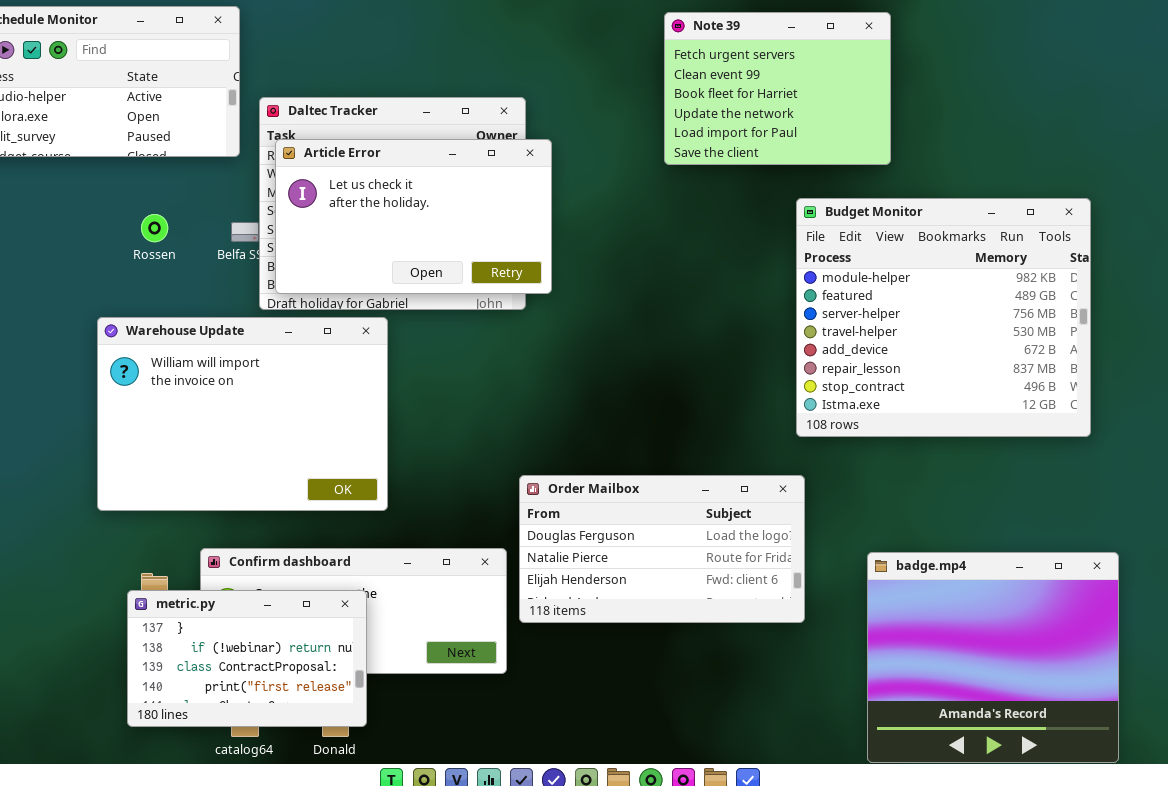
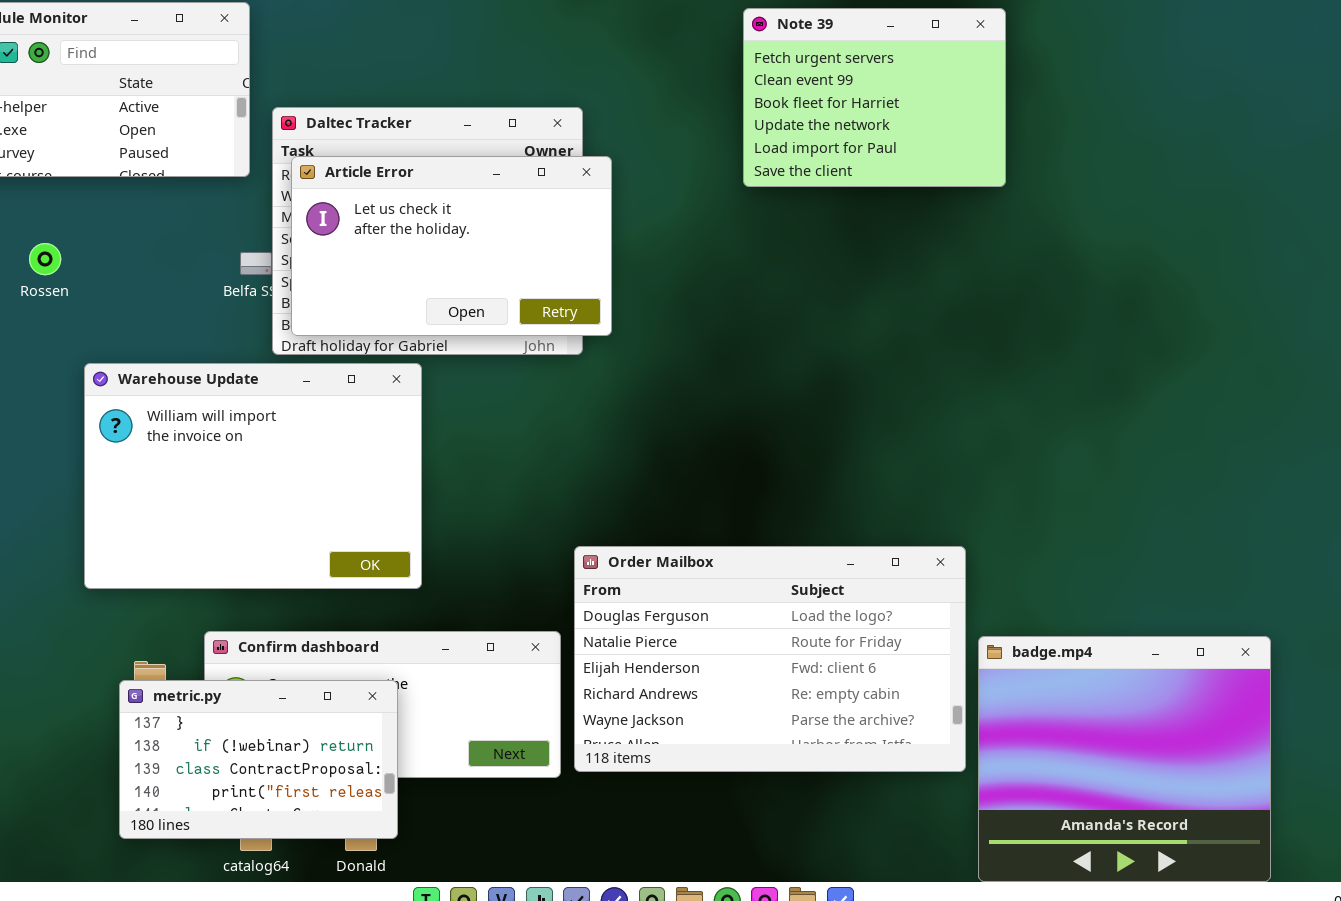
Budget Monitor: [796,198,1091,437] -> none, closed
Rossen: [141,214,168,242] -> [29,243,61,275], moved
Order Mailbox: [519,475,805,623] -> [574,546,966,772], resized

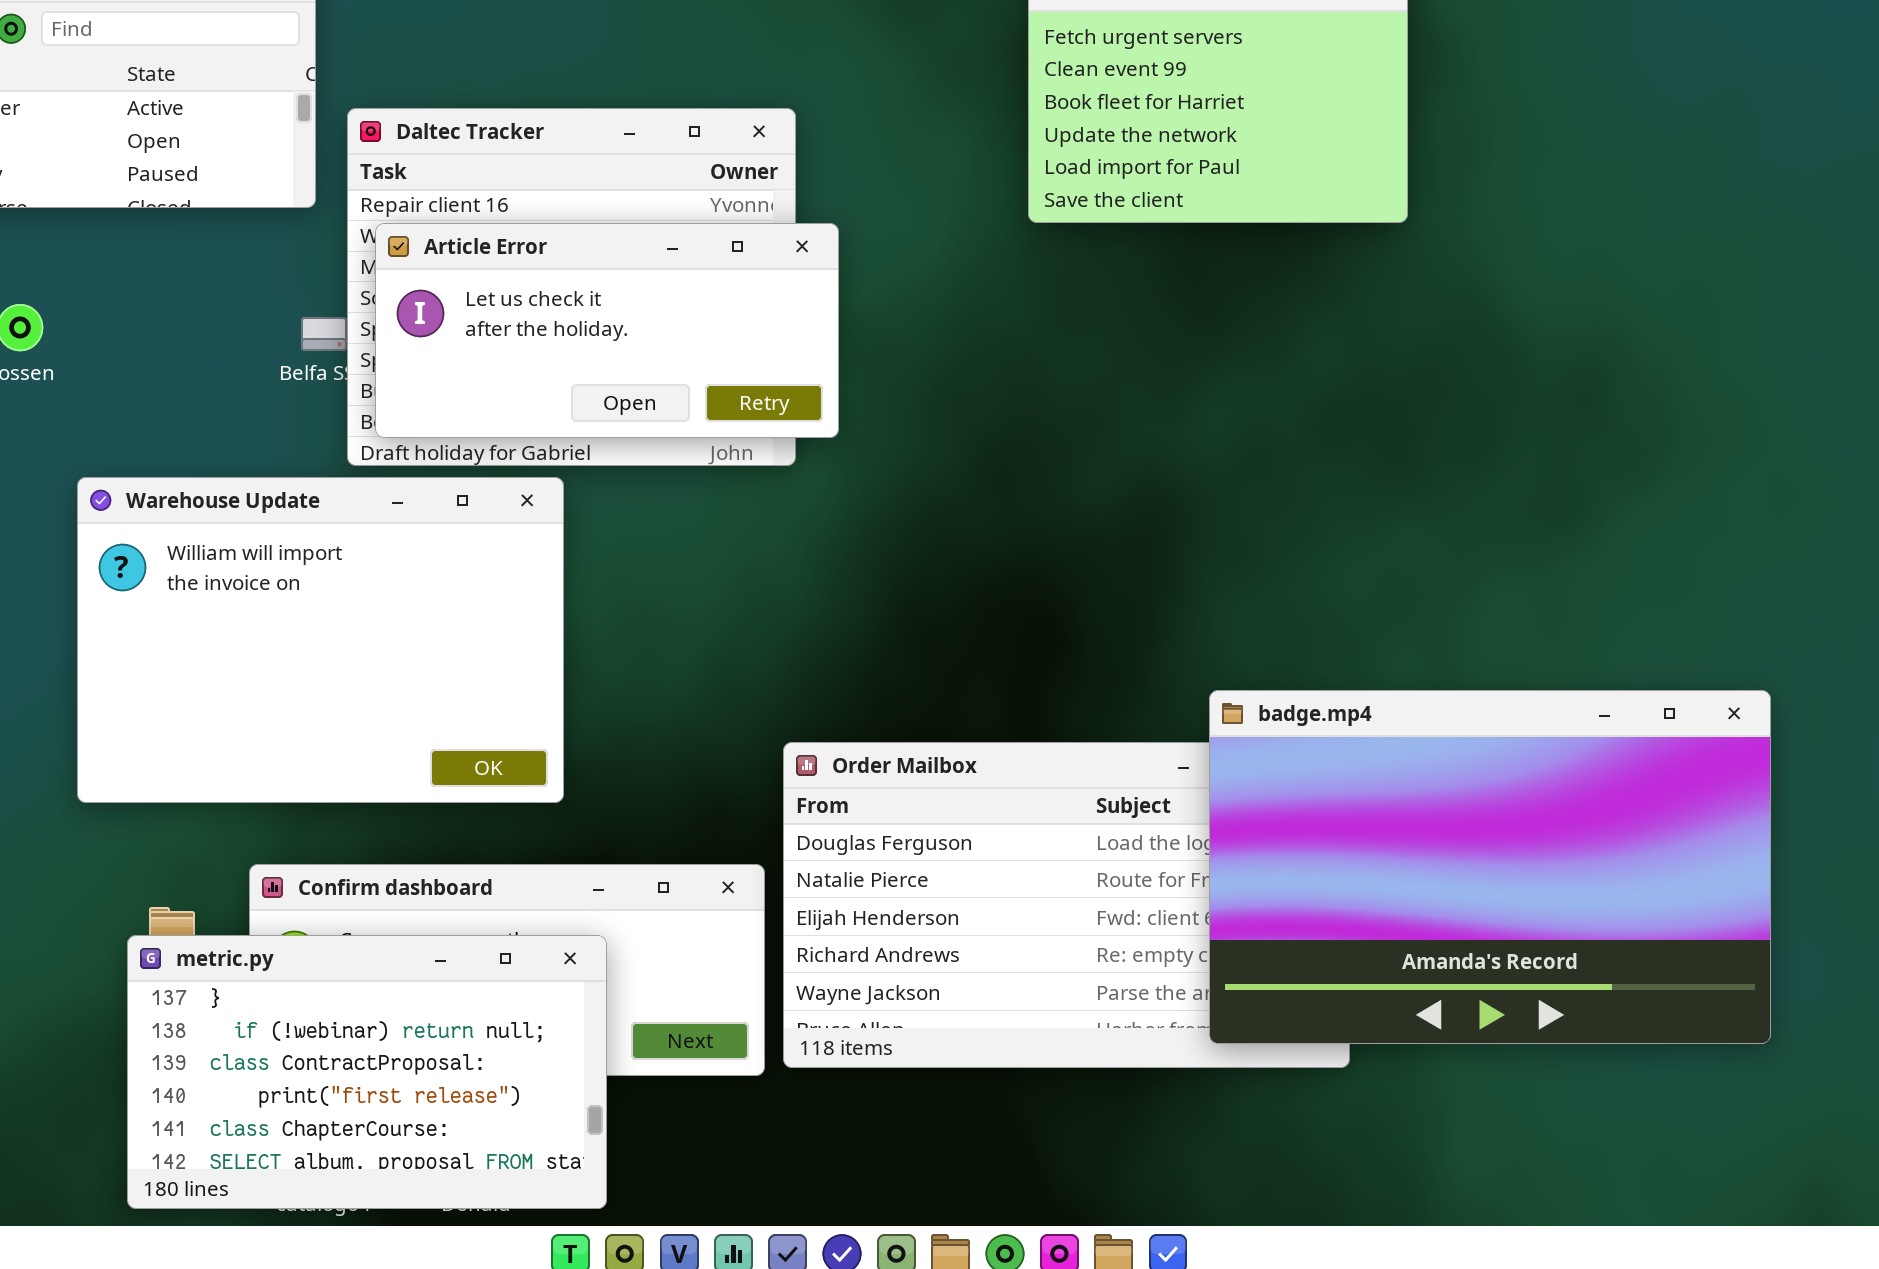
Article Error: [291,156,612,336] -> [375,223,839,438], resized
badge.mp4: [978,636,1271,882] -> [1209,690,1771,1044], moved, resized
metric.py: [119,680,398,839] -> [127,935,607,1209], resized

